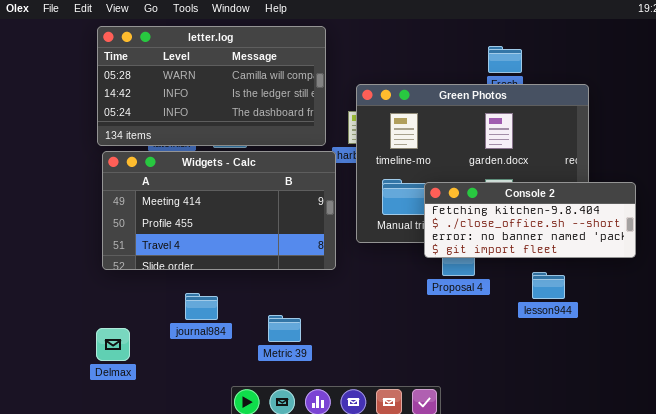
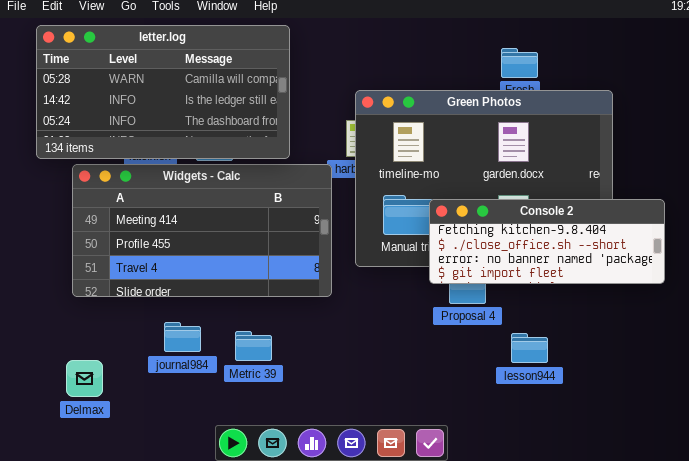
letter.log: [97,26,326,146] -> [36,25,290,159], moved
lesson944: [532,272,565,299] -> [511,333,548,363], moved
Metric 39: [268,315,301,342] -> [235,331,272,361], moved

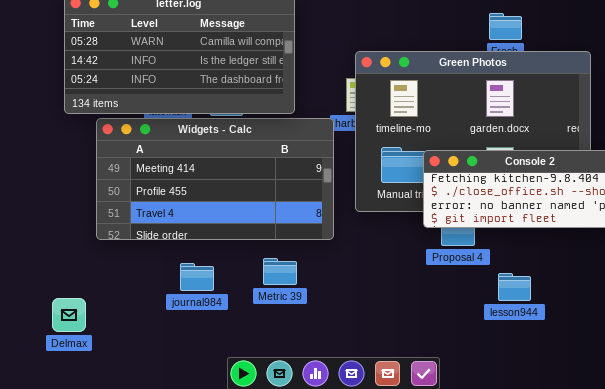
Metric 39: [235,331,272,361] -> [263,258,297,285], moved
Delmax: [66,360,103,397] -> [52,298,86,332], moved

